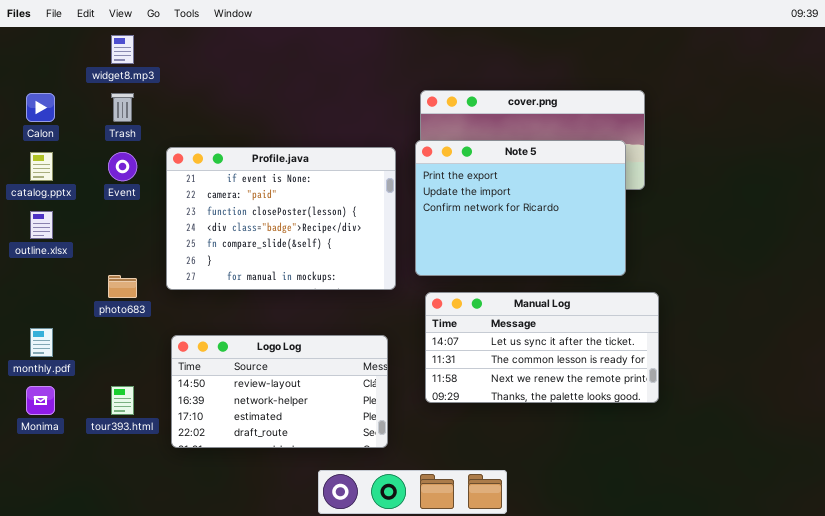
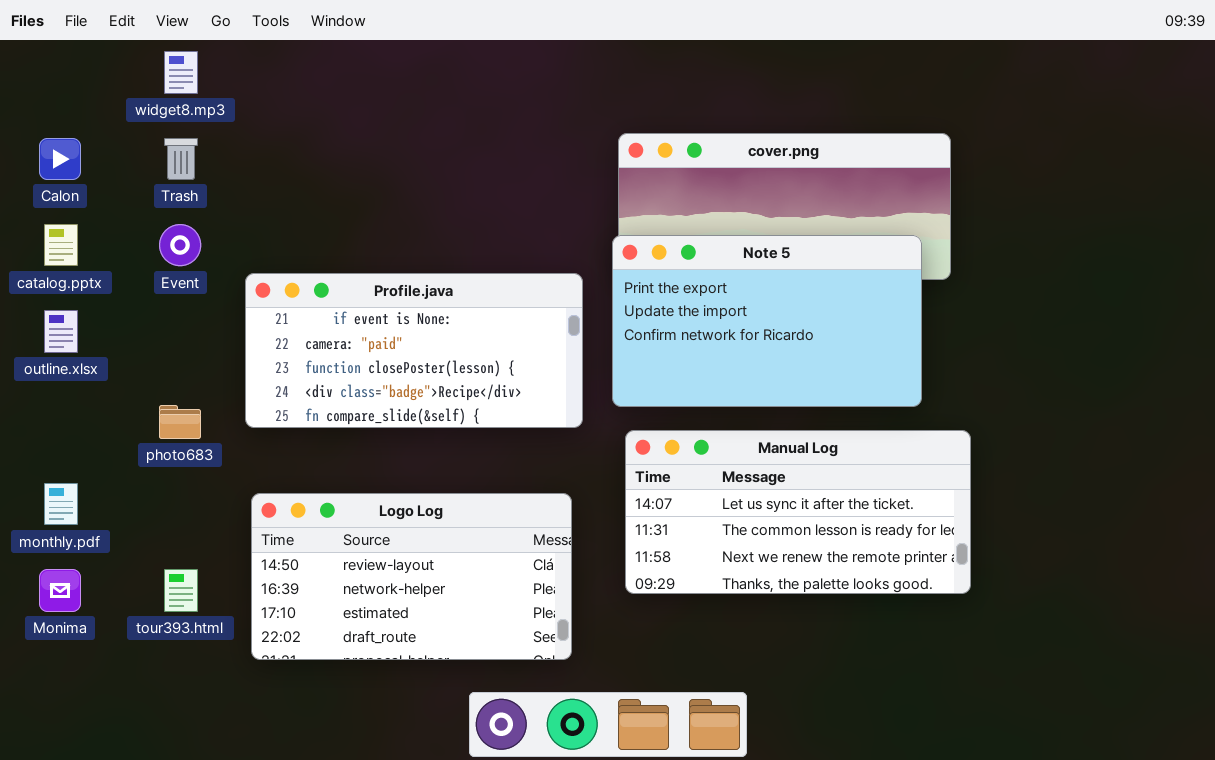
Note 5: [415,140,626,276] -> [612,235,922,407], resized
Profile.java: [166,147,396,290] -> [245,273,583,428], resized

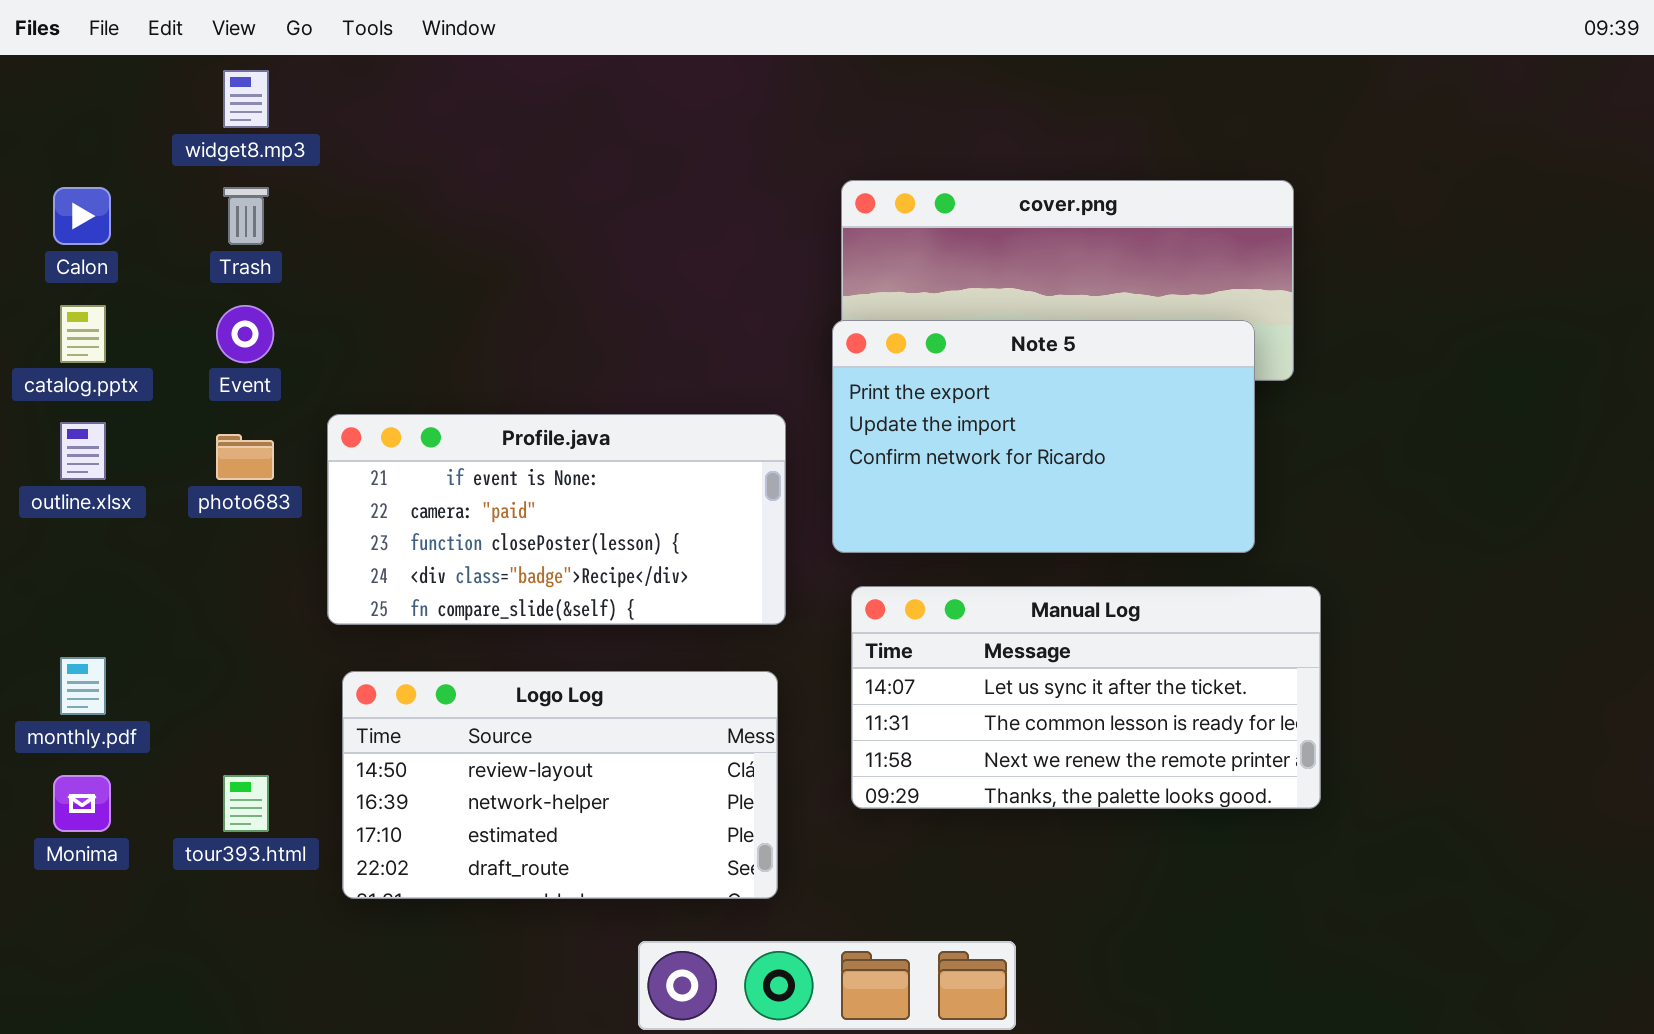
Profile.java: [245,273,583,428] -> [327,414,786,625], moved
photo683: [159,405,201,439] -> [216,434,274,480], moved

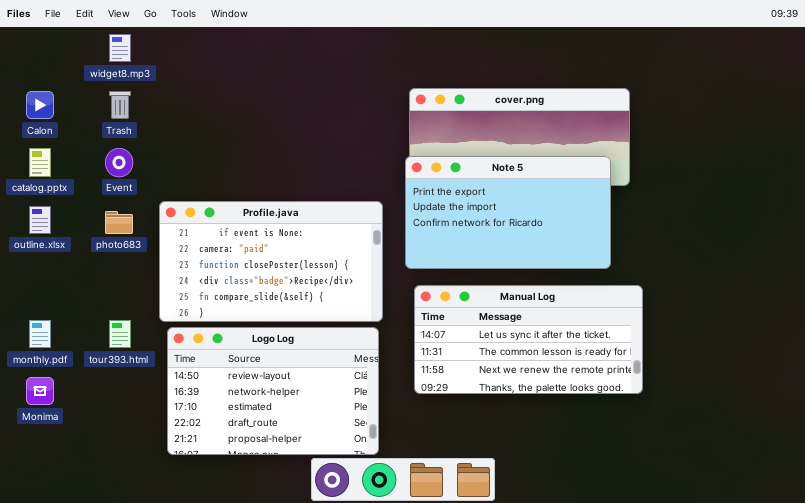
Profile.java: [327,414,786,625] -> [159,201,383,322], resized
Logo Log: [342,671,778,899] -> [167,327,379,455], resized
tour393.html: [223,775,269,832] -> [109,320,131,348], moved

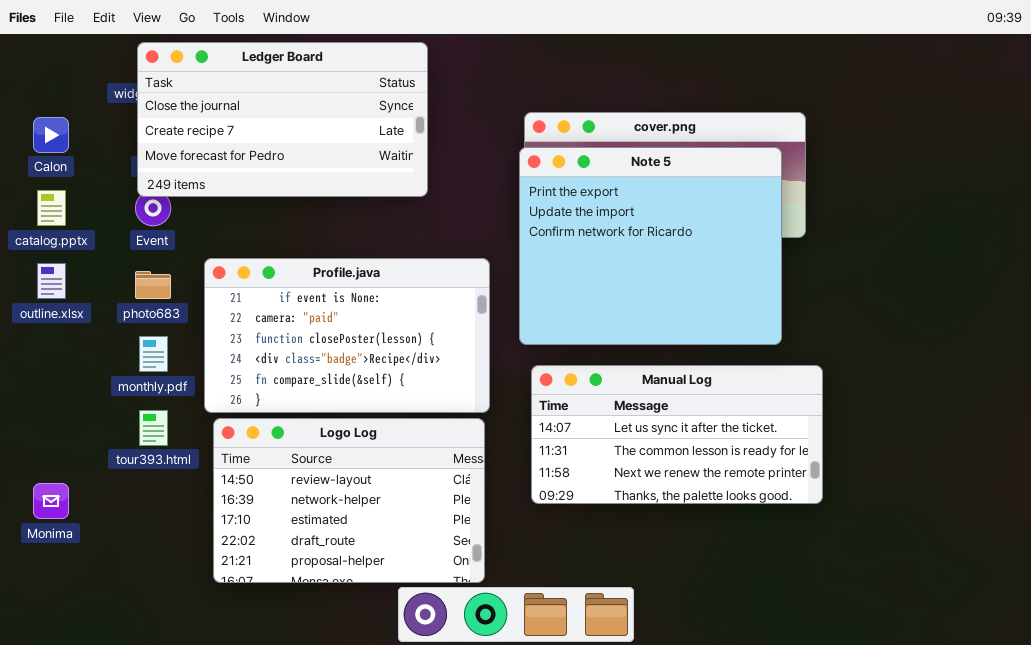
Ledger Board: none -> [137,42,428,197], opened
Note 5: [405,156,611,269] -> [519,147,782,345], resized
monthly.pdf: [29,320,51,348] -> [139,336,168,372], moved

